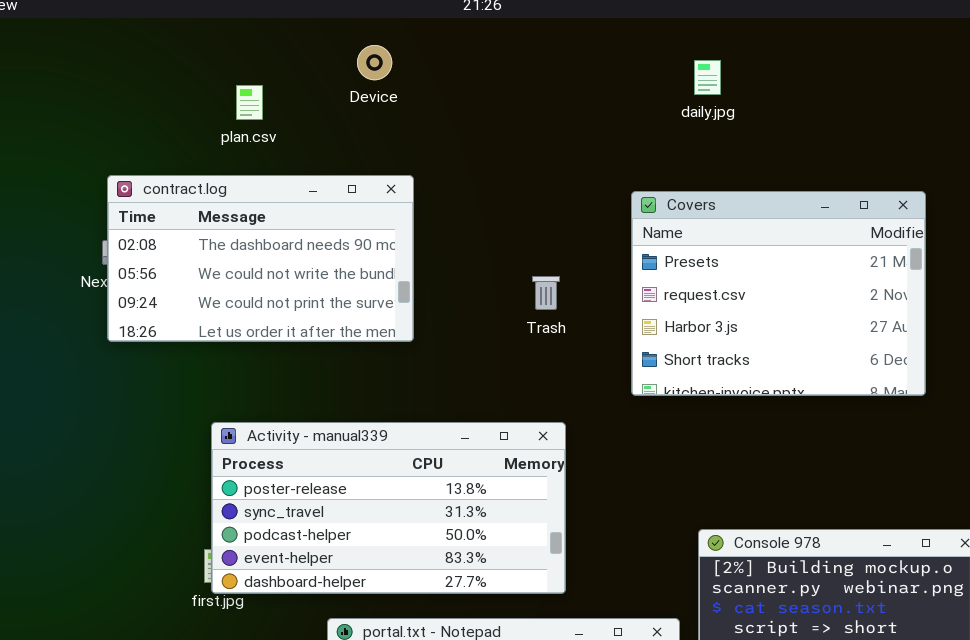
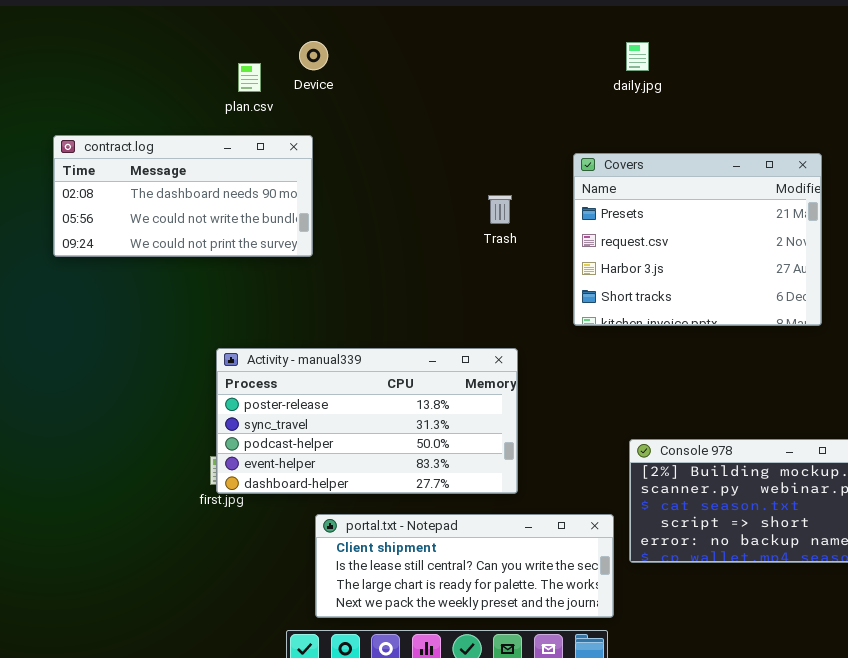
Device: [357,45,392,80] -> [299,41,328,70], moved
contract.log: [107,175,414,342] -> [53,135,313,257], moved, resized
Trash: [532,276,560,310] -> [488,195,512,224], moved

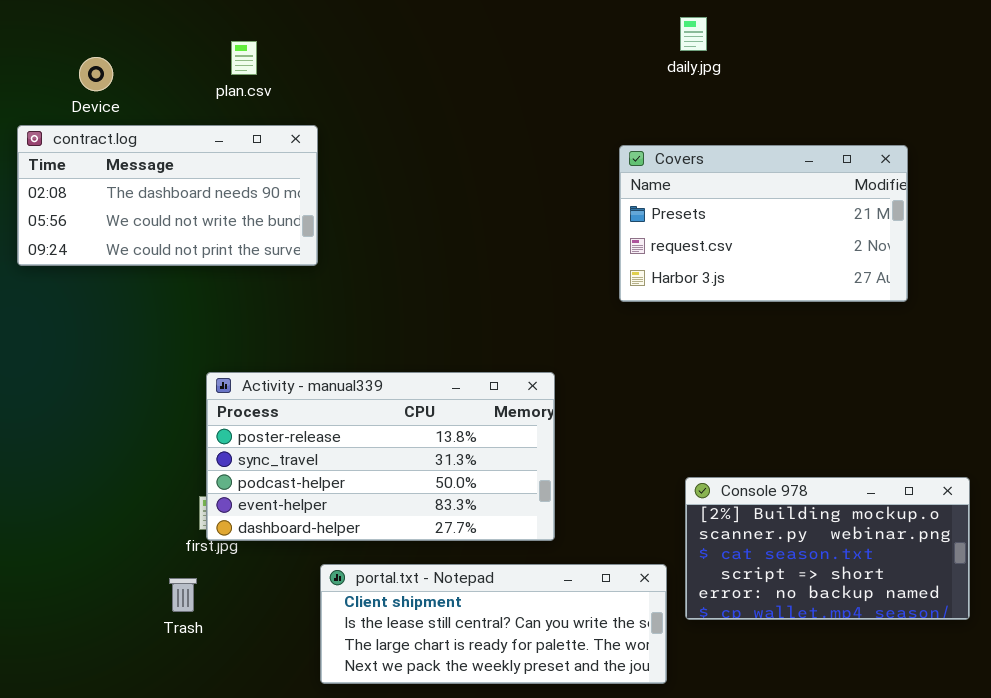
Device: [299,41,328,70] -> [79,57,113,91], moved
Covers: [573,153,822,326] -> [619,145,908,302], resized
Trash: [488,195,512,224] -> [169,578,197,612], moved

